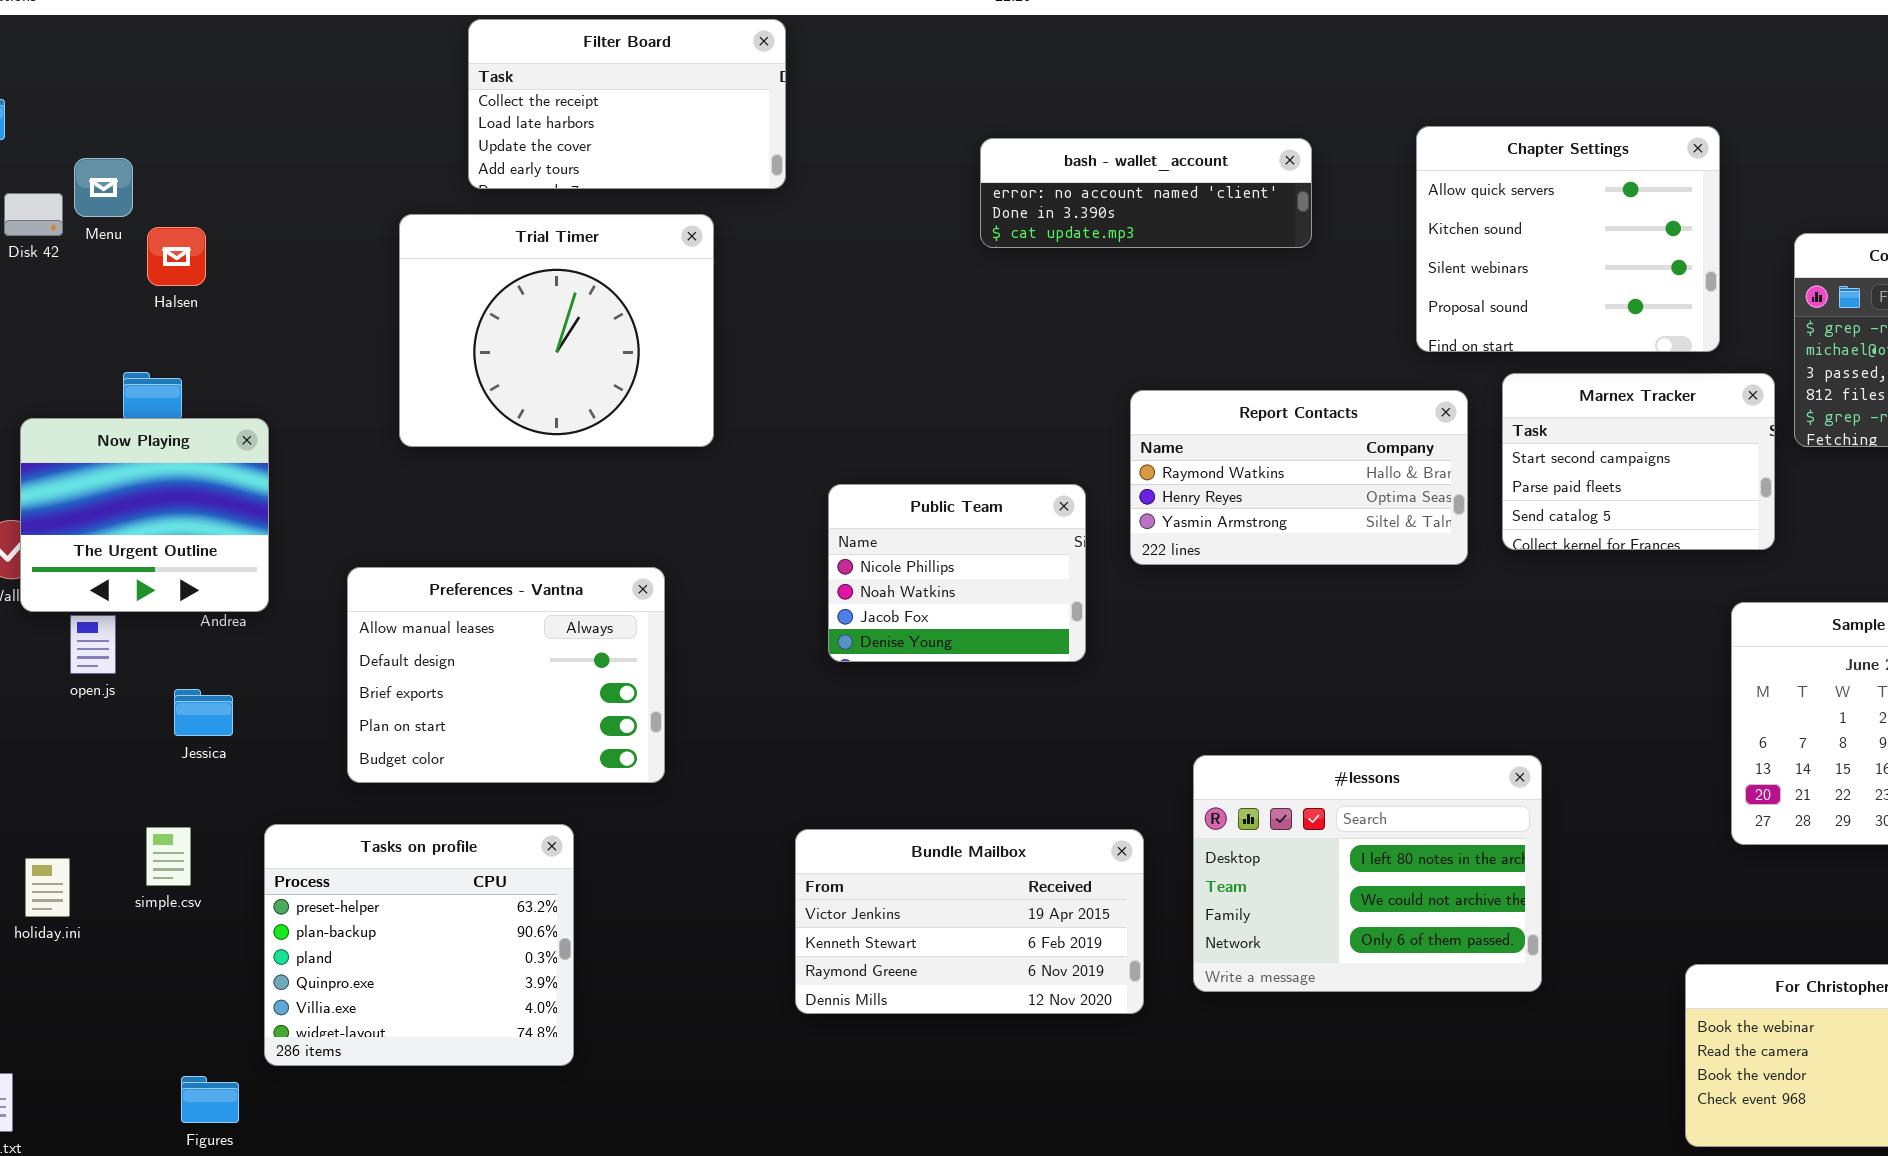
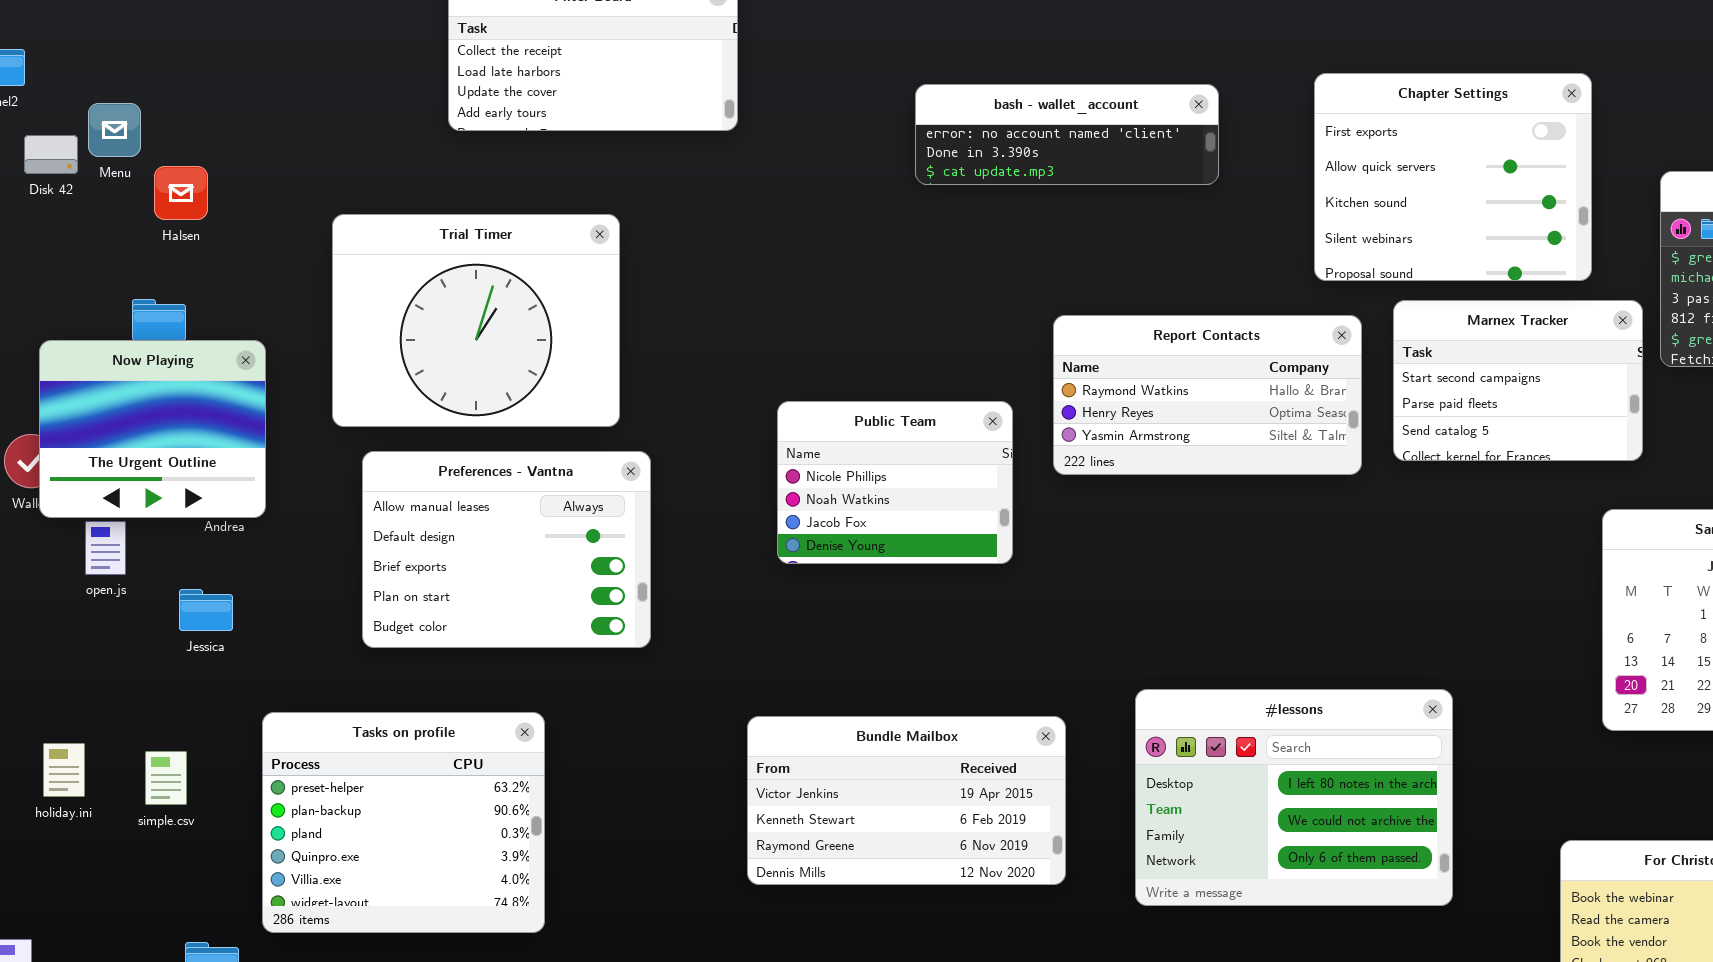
Chapter Settings: [1416,126,1720,352] -> [1314,73,1592,281], scrolled up 1 row
Trial Timer: [399,214,714,447] -> [332,214,620,427], moved
Preferences - Vantna: [347,567,665,783] -> [362,451,651,648], moved
#lessons: [1193,755,1542,992] -> [1135,689,1453,906], moved
simple.csv: [146,827,191,886] -> [145,751,187,805], moved

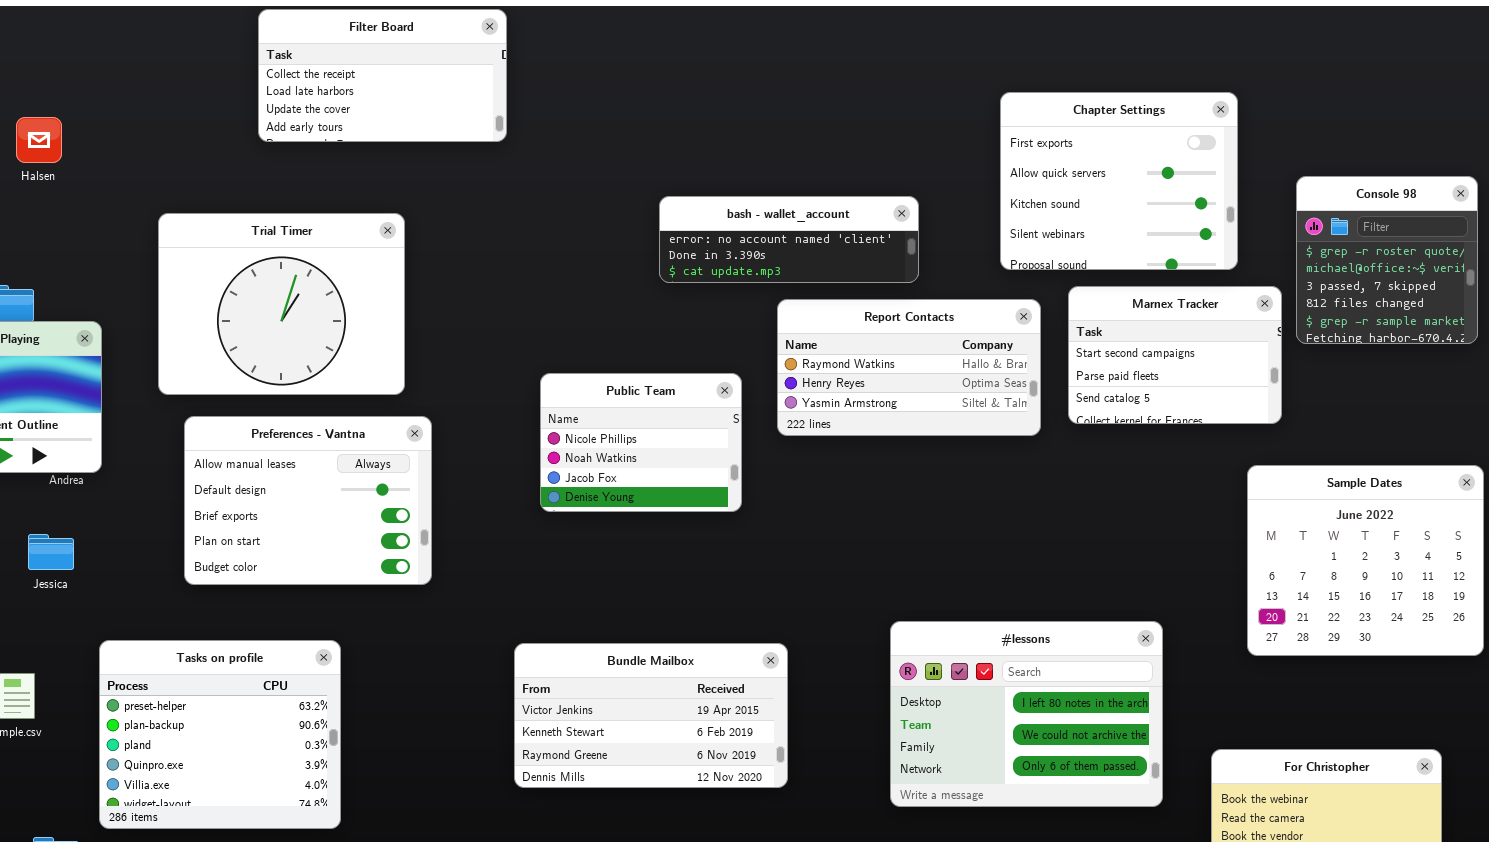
bash - wallet_account: [915,84,1219,185] -> [659,196,919,283], moved
Halsen: [154,166,208,220] -> [16,117,62,163], moved
#lessons: [1135,689,1453,906] -> [890,621,1163,807], moved

